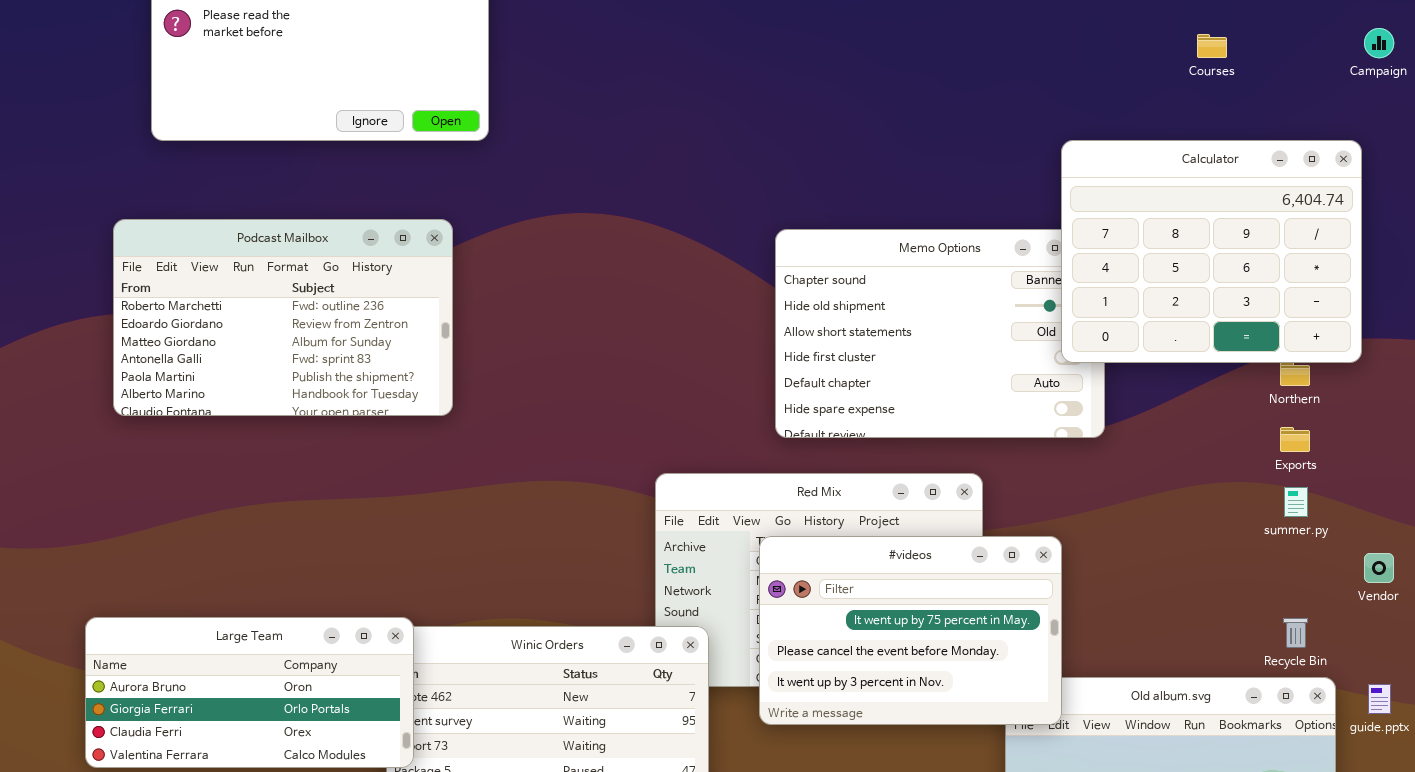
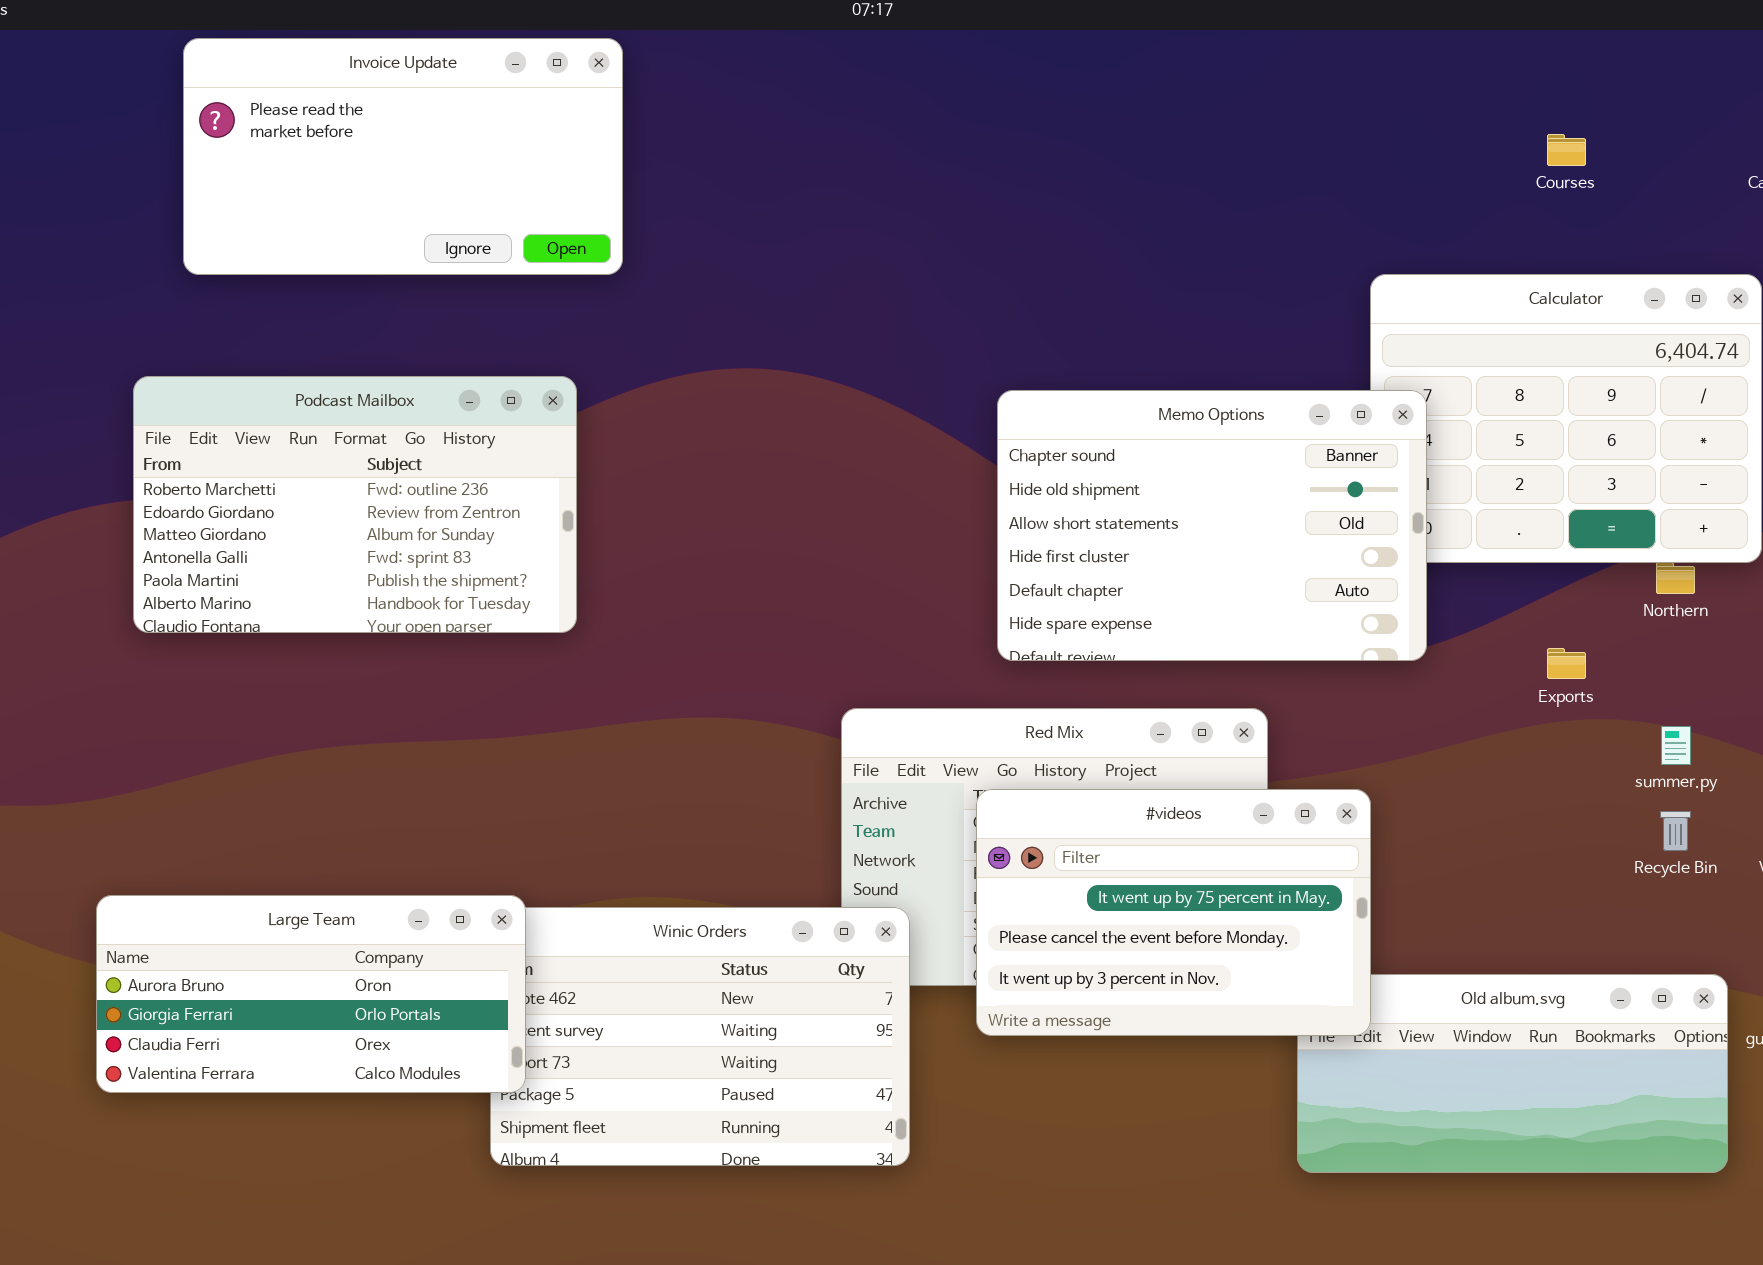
Memo Options: [775,229,1105,438] -> [997,390,1427,661], raised
Exports: [1280,427,1310,452] -> [1547,648,1586,679], moved
Recycle Bin: [1283,618,1308,648] -> [1660,811,1691,851], moved

